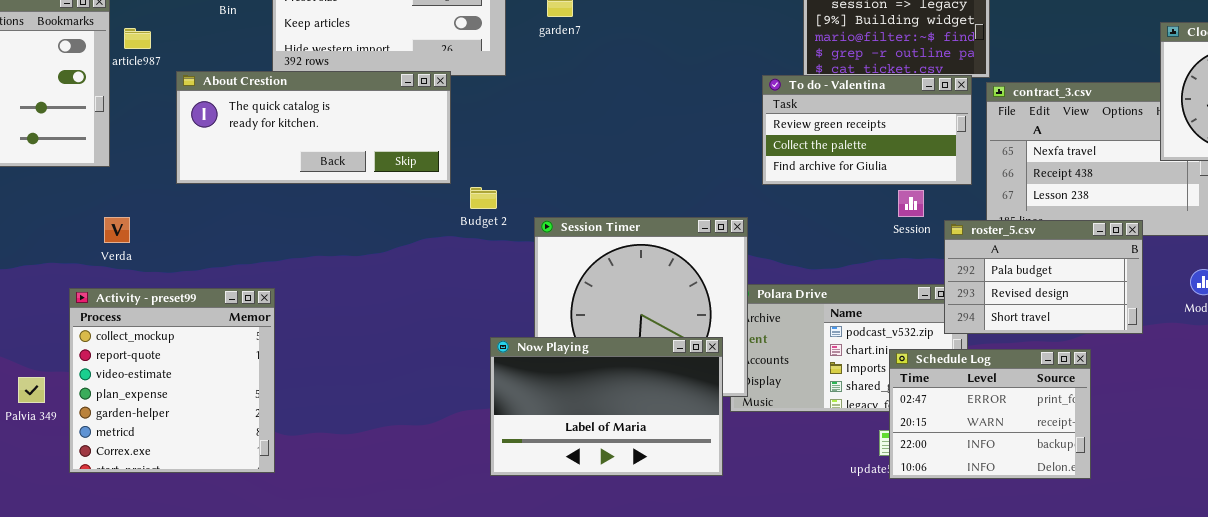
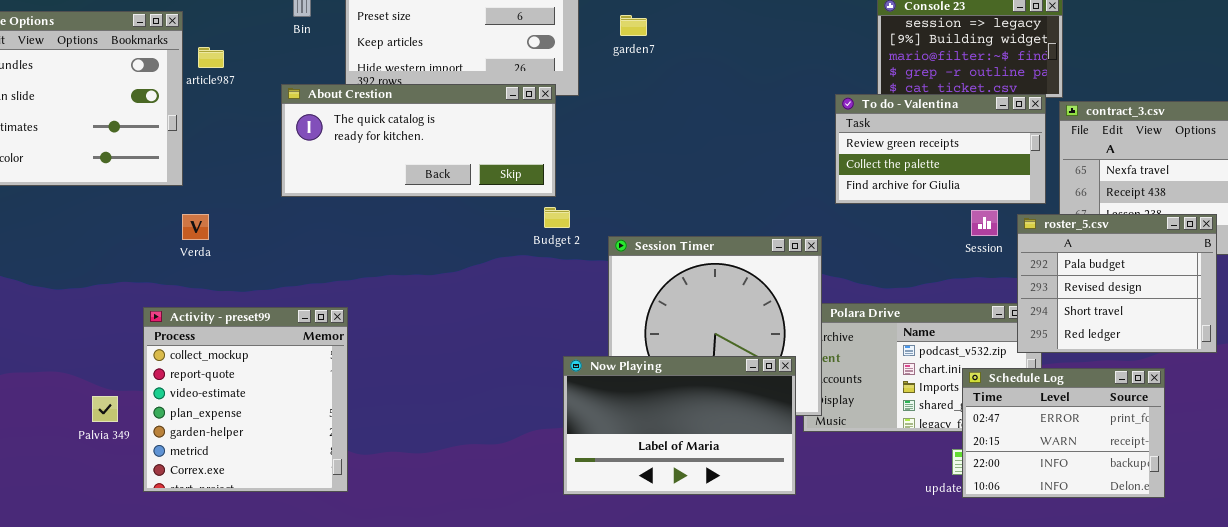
About Crestion: [176,71,451,184] -> [281,84,556,197], moved
Verda: [104,217,130,243] -> [182,214,209,240], moved
roster_5.csv: [944,220,1143,334] -> [1017,214,1217,353], resized

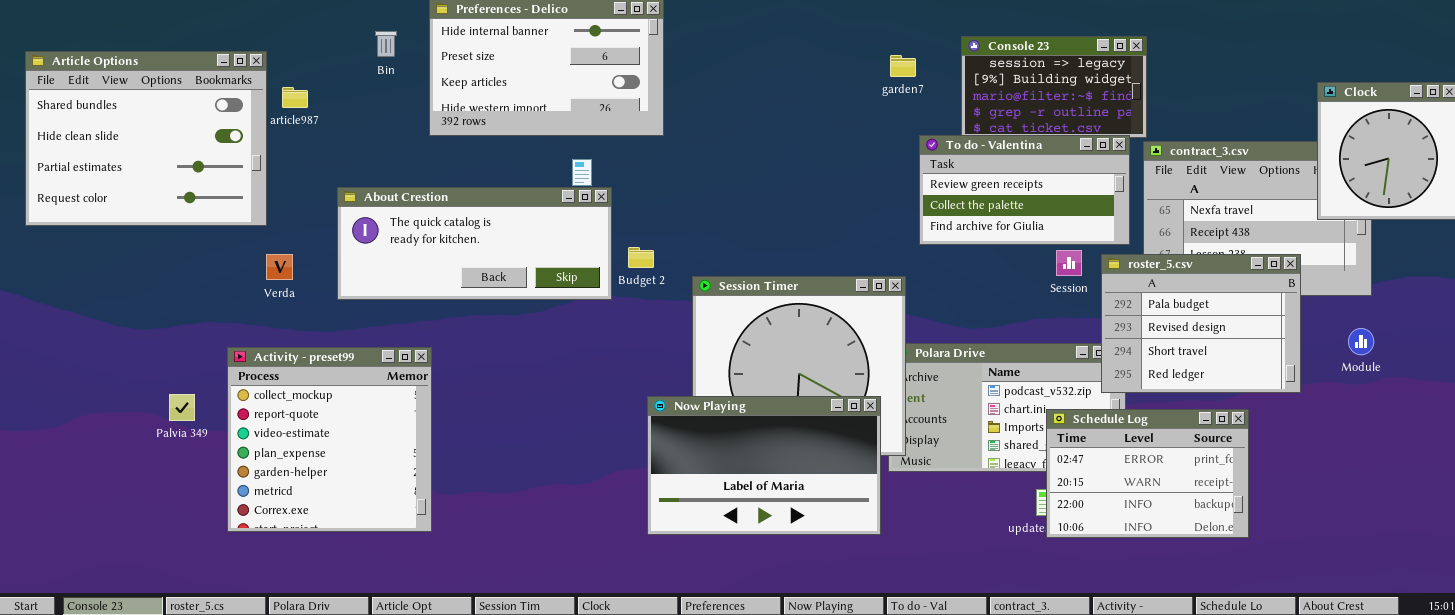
garden7: [620,15,647,36] -> [890,55,916,77], moved
About Crestion: [281,84,556,197] -> [337,187,612,300], moved
Palvia 349: [92,396,118,422] -> [169,394,195,421], moved

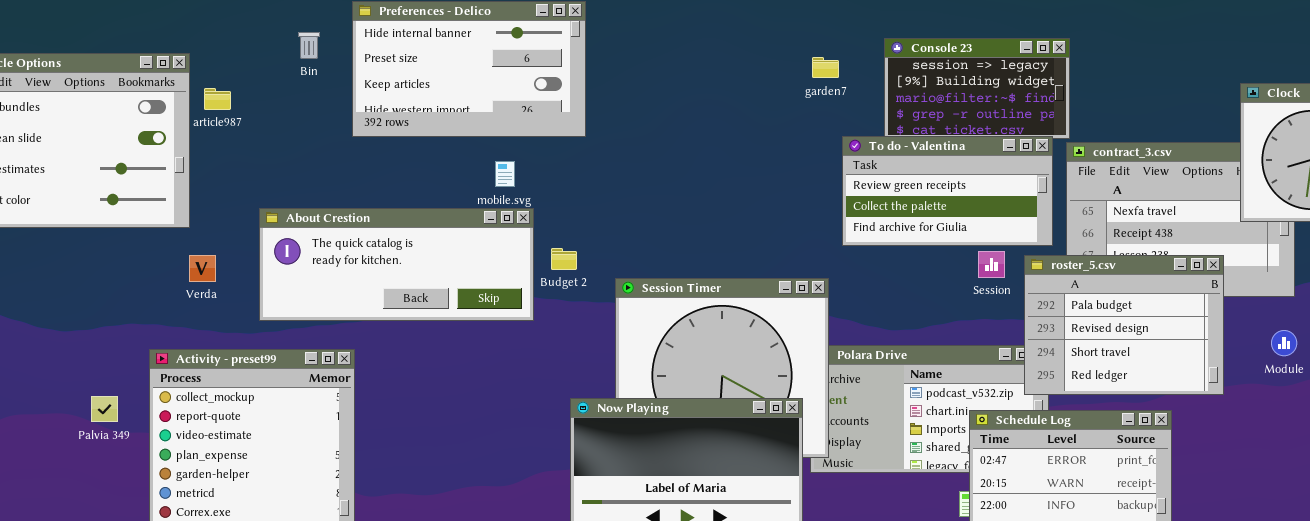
About Crestion: [337,187,612,300] -> [259,208,534,321], moved

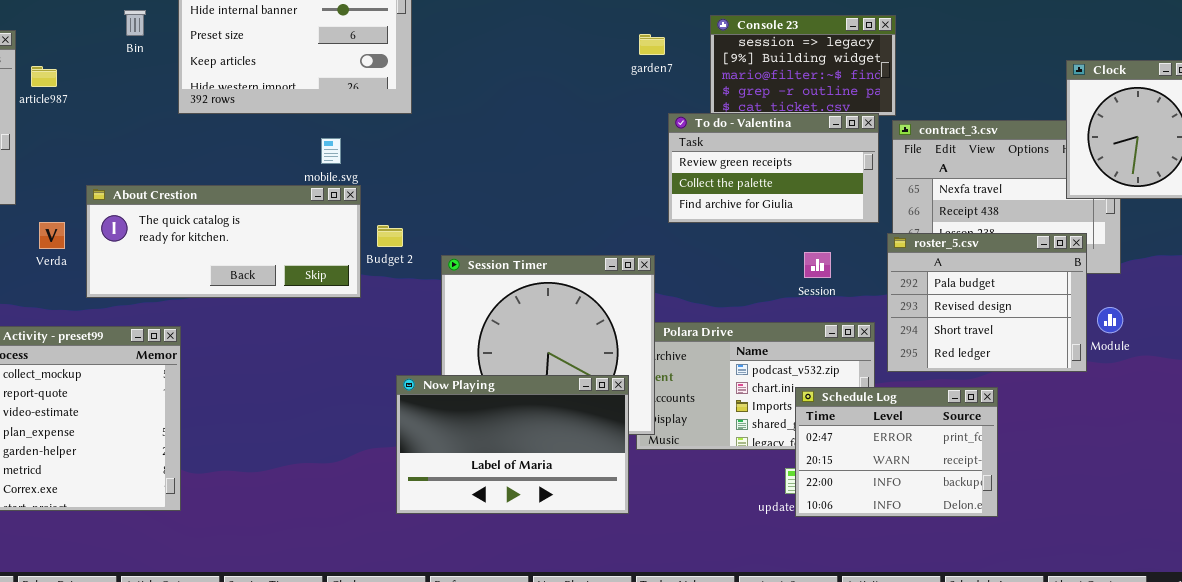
Session: [978,251,1005,278] -> [804,252,831,278], moved
Verda: [189,255,216,282] -> [39,222,65,249], moved
roster_5.csv: [1024,255,1224,395] -> [887,233,1087,372], moved

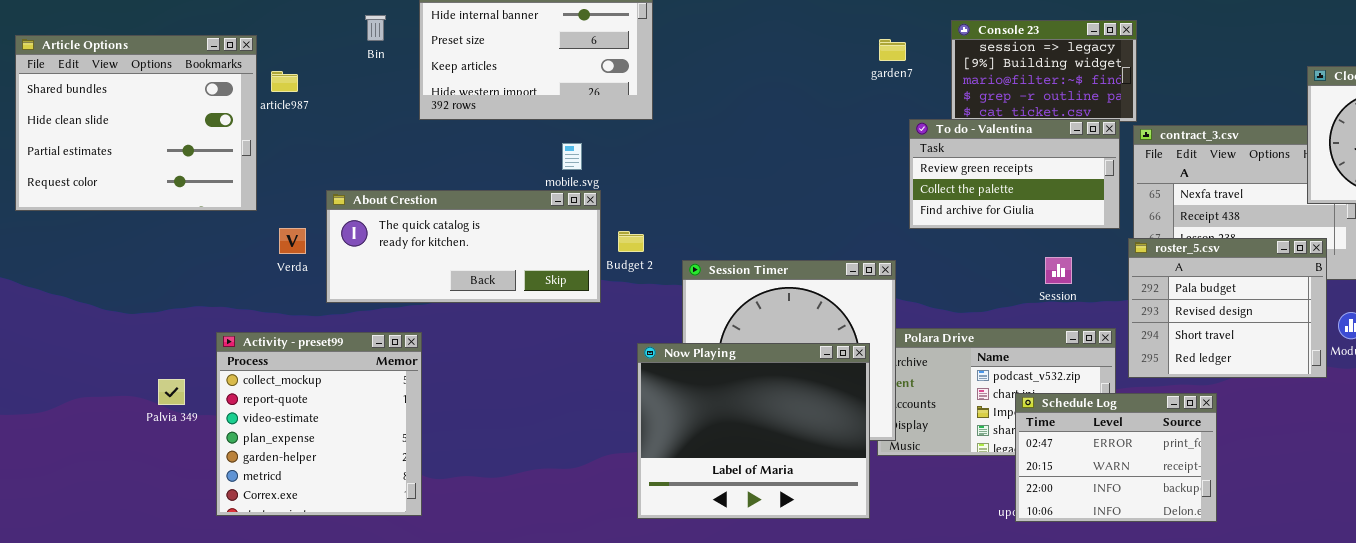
Now Playing: [396,375,629,514] -> [637,343,870,519], resized
Schedule Log: [795,387,998,517] -> [1015,393,1217,522], moved

